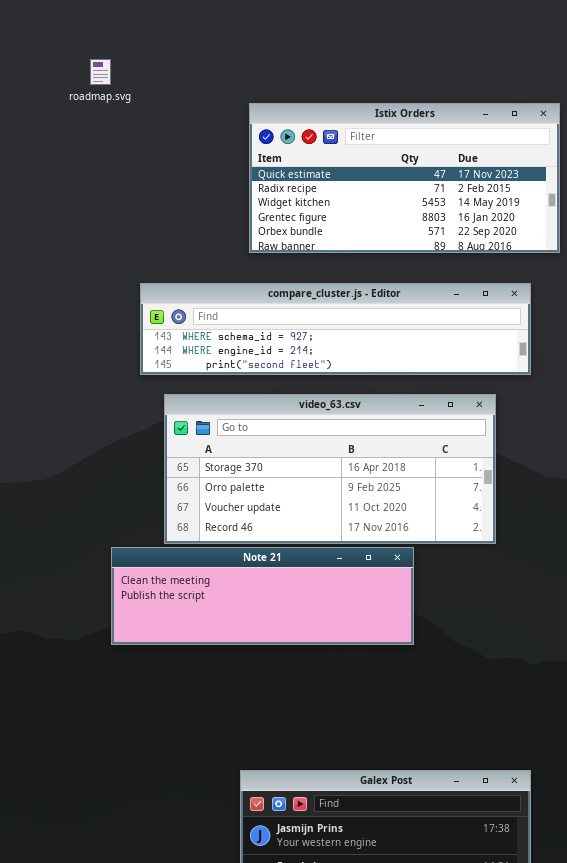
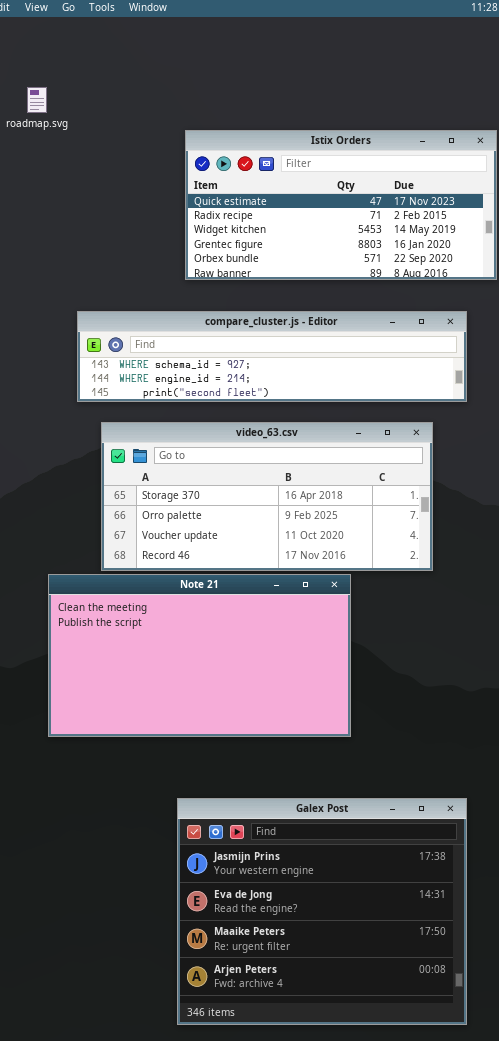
Note 21: [111,547,414,645] -> [48,574,351,737], resized

